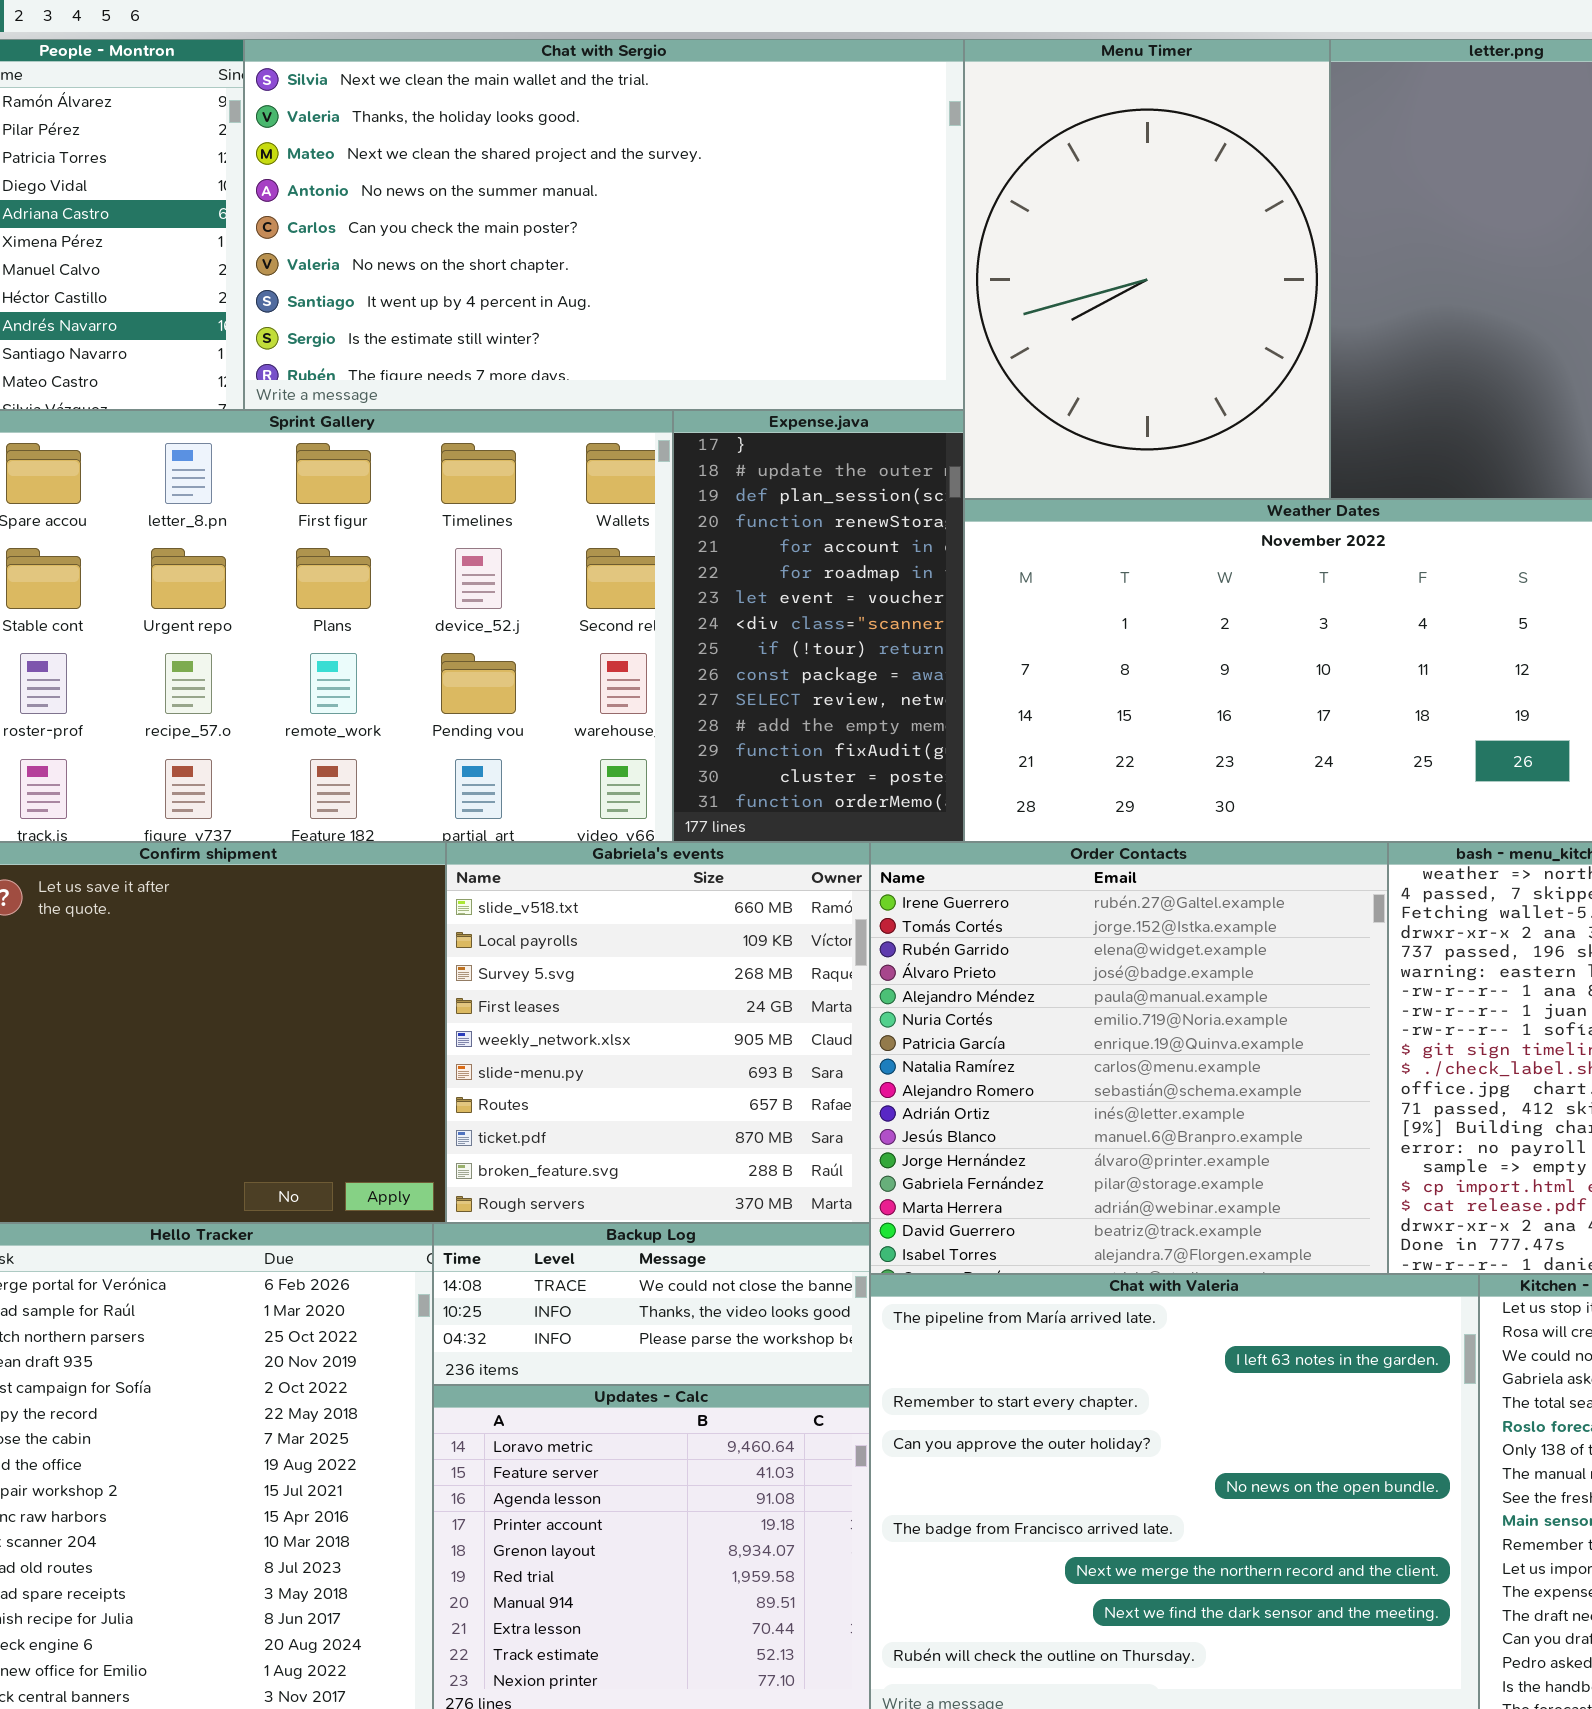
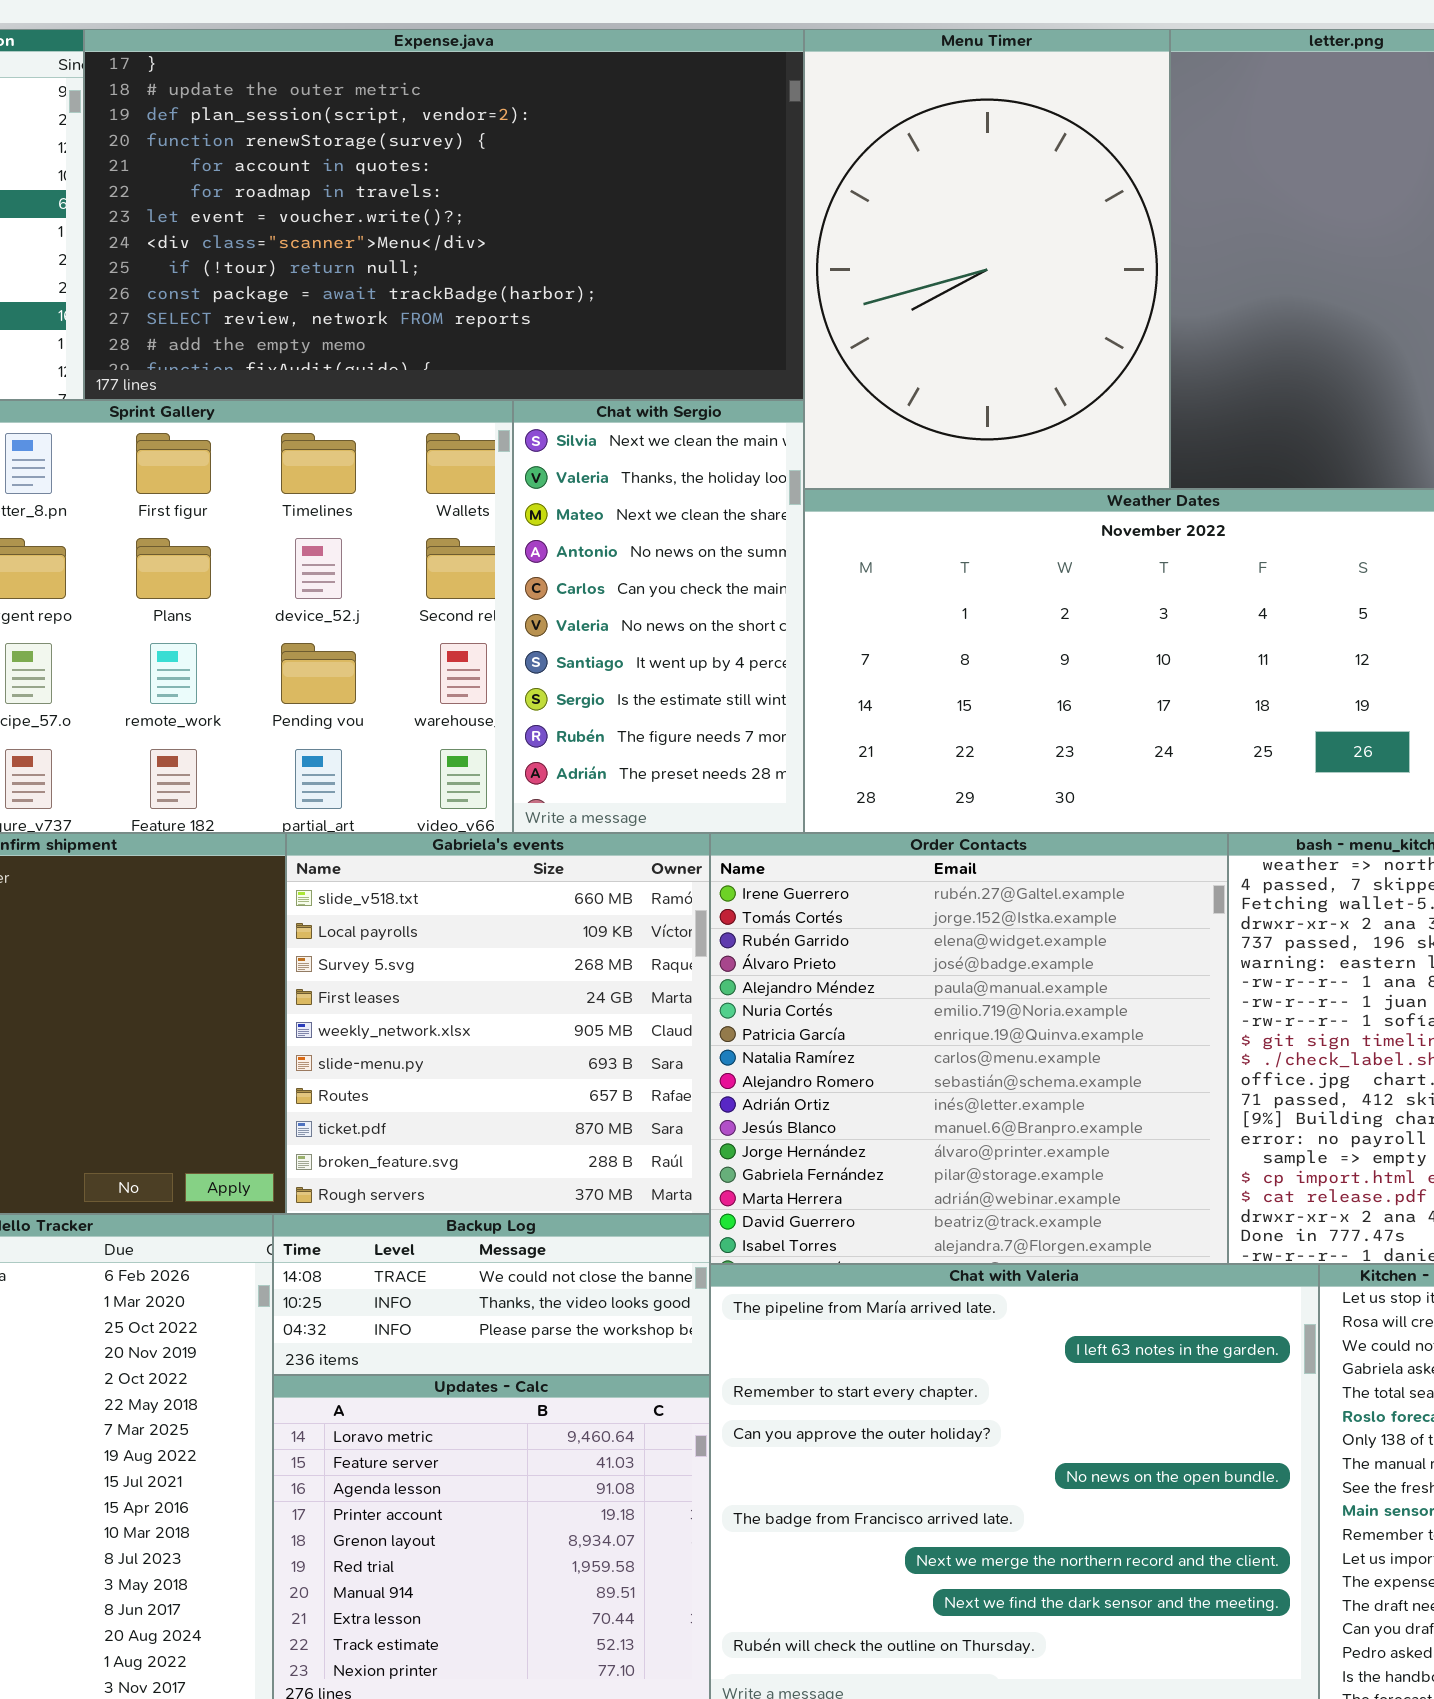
Chat with Sergio: [244,39,964,410] -> [513,400,804,833], moved, resized
Expense.java: [673,410,964,842] -> [84,29,804,400], moved, resized

